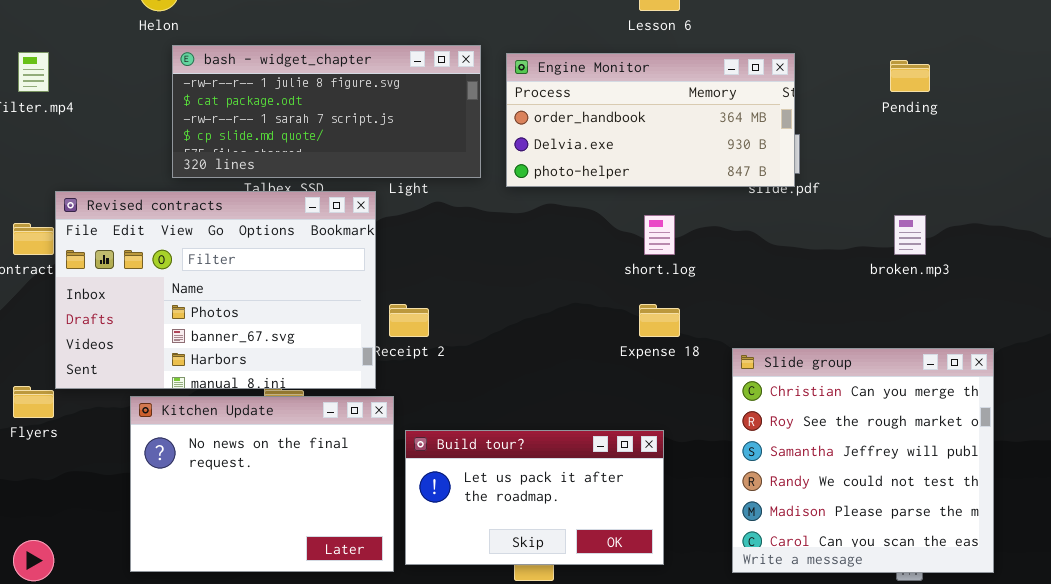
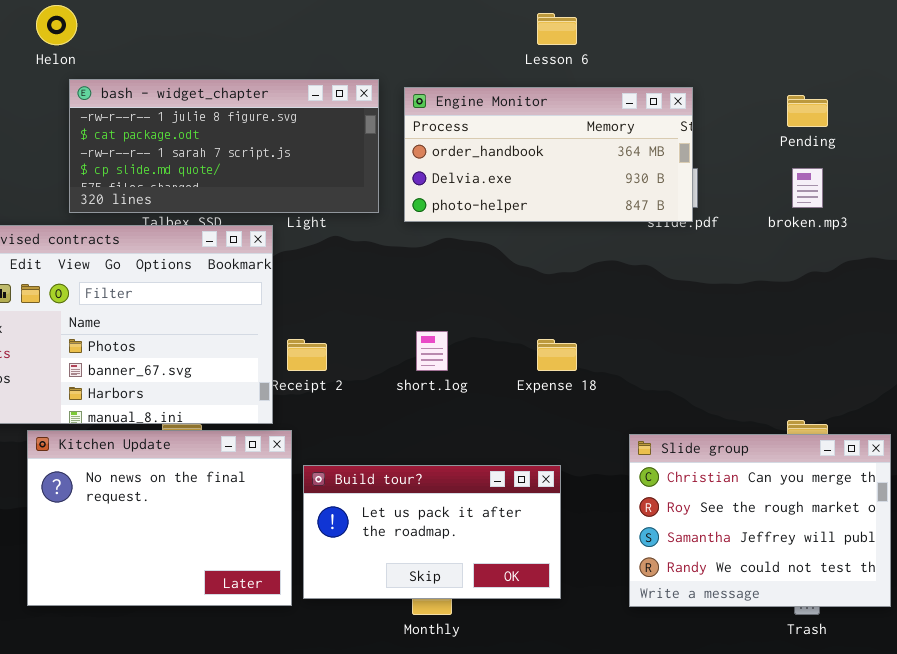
short.log: [644,215,675,255] -> [416,331,448,371], moved
broken.mp3: [894,215,926,255] -> [792,168,823,208], moved
Slide group: [732,348,994,573] -> [629,434,891,607], resized

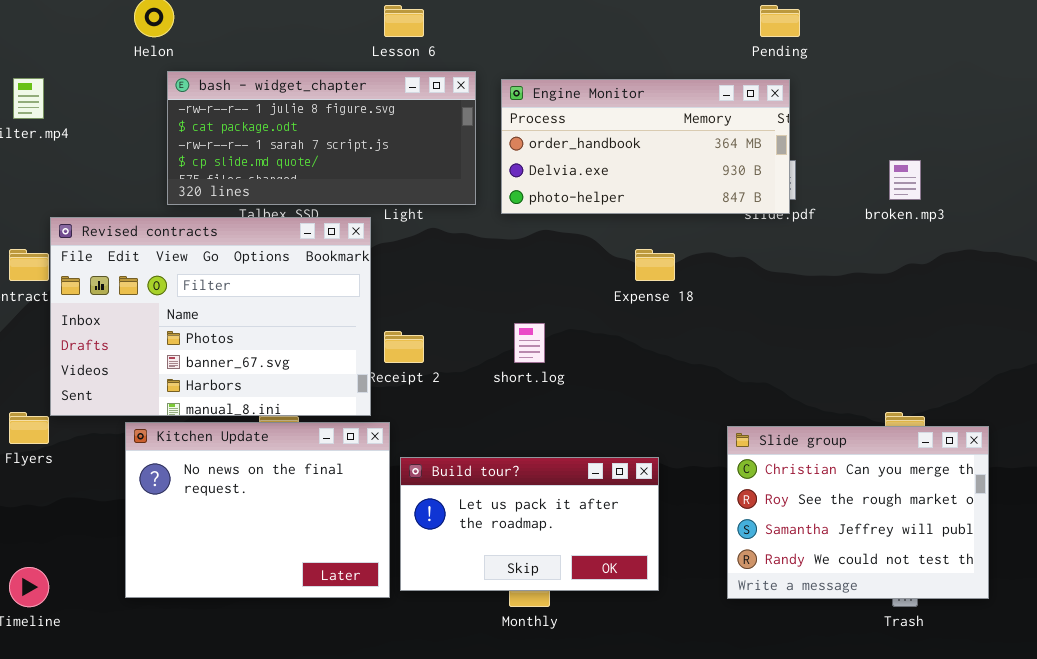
Lesson 6: [537,13,577,45] -> [384,5,424,37], moved
Pending: [787,95,828,127] -> [760,5,800,37], moved
Expense 18: [537,339,577,371] -> [635,249,675,281], moved

